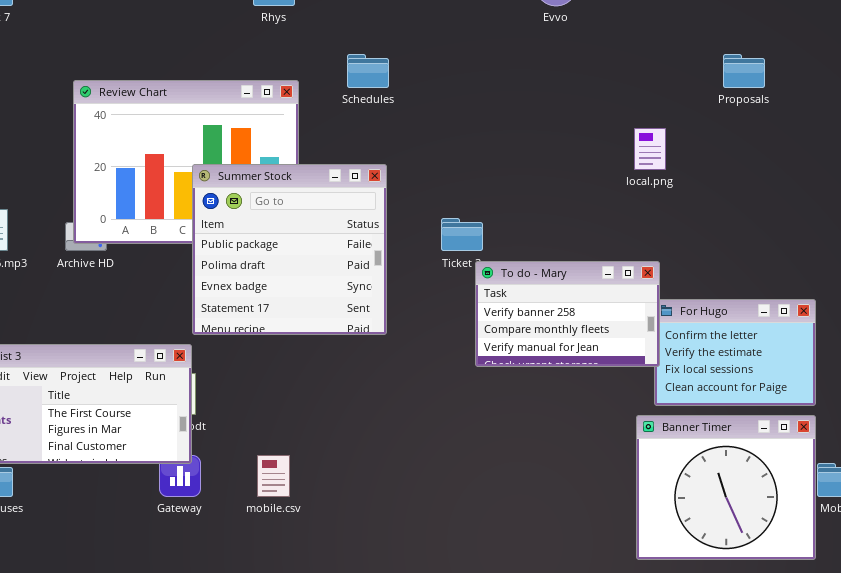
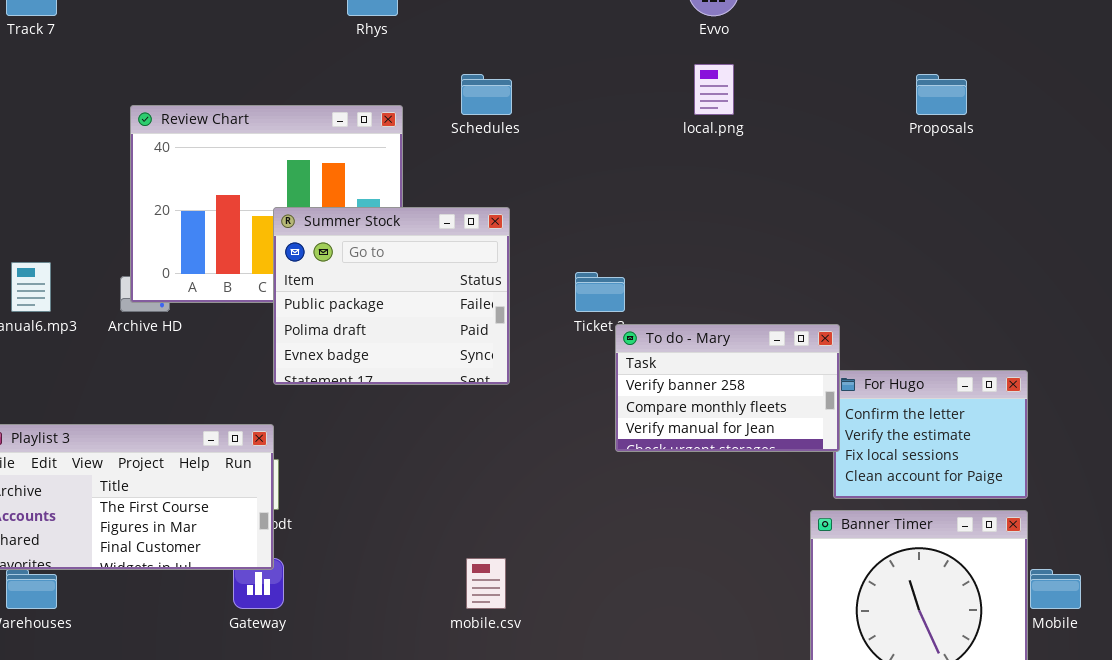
local.png: [634,128,666,170] -> [694,64,734,115], moved
Summer Stock: [192,164,387,335] -> [273,207,510,385], resized
mobile.csv: [257,455,290,497] -> [466,558,506,609], moved

